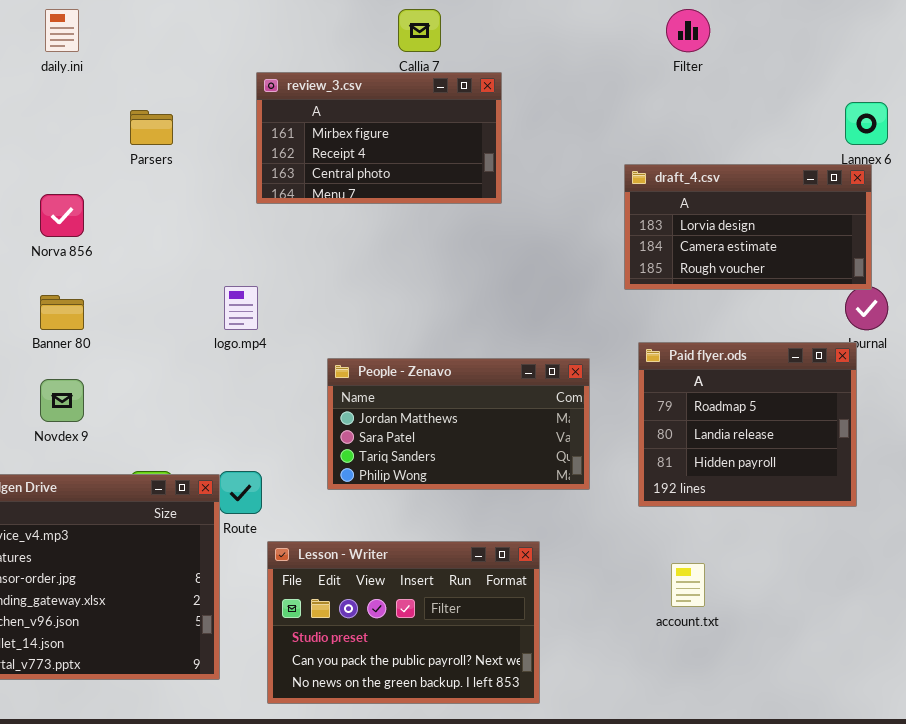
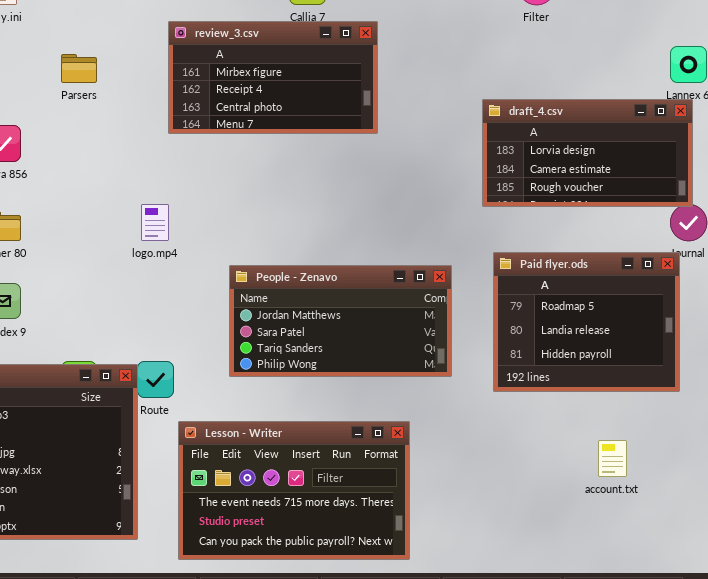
Lesson - Writer: [267,541,540,704] -> [178,421,410,560], scrolled up 1 row
account.txt: [671,563,705,607] -> [598,440,627,477], moved

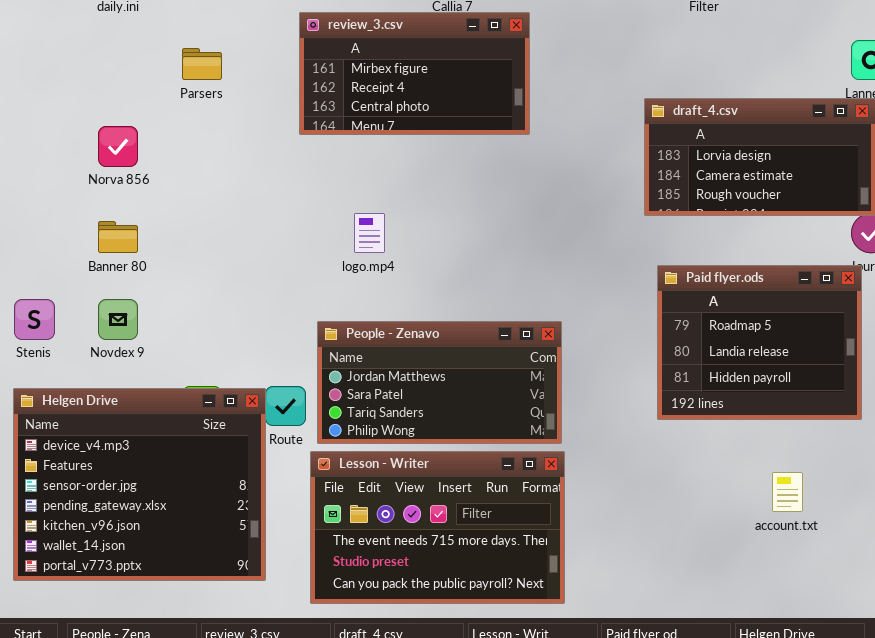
logo.mp4: [141,204,169,241] -> [354,213,385,253], moved
People - Zenavo: [229,265,452,377] -> [317,321,562,444], moved

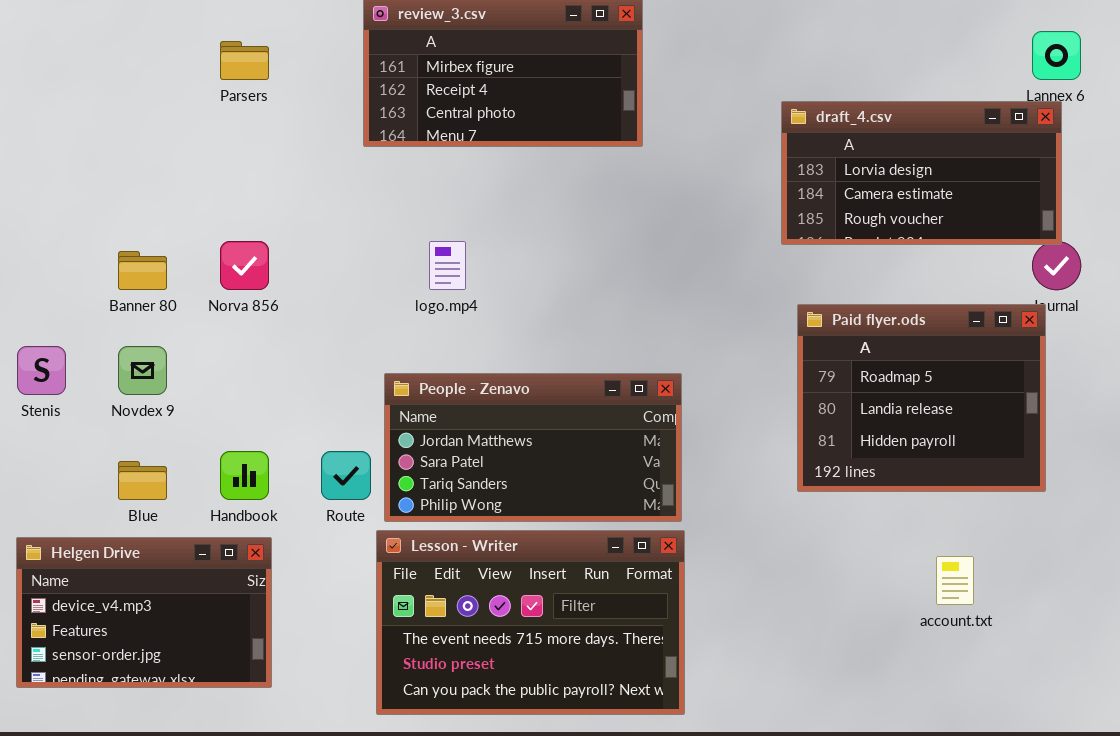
Norva 856: [98,126,138,167] -> [220,241,269,290], moved
Helgen Drive: [13,388,266,581] -> [16,537,272,688], resized

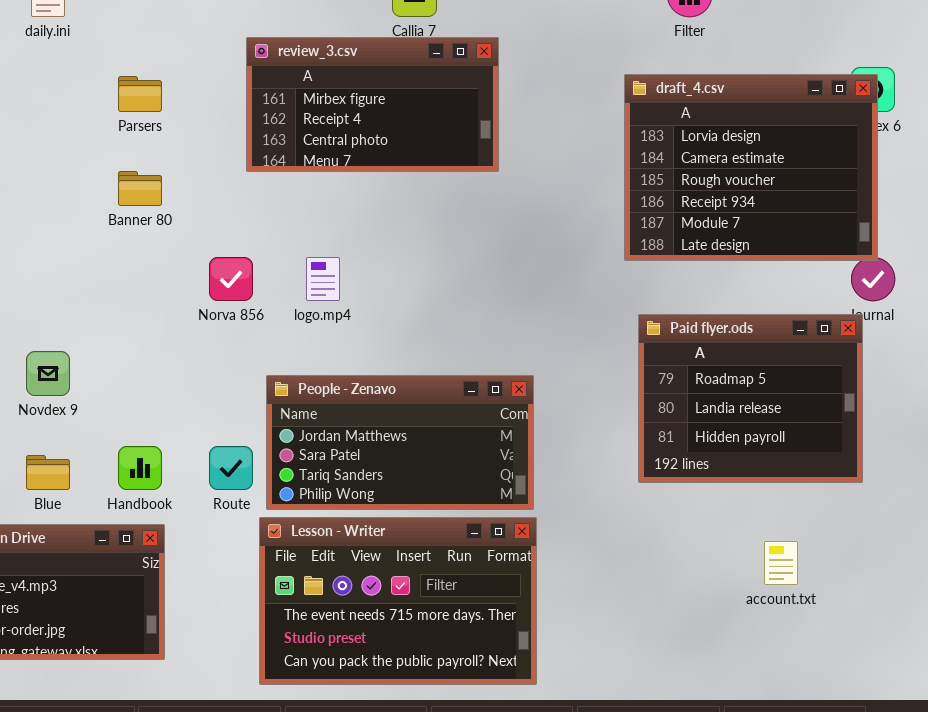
draft_4.csv: [781,101,1062,245] -> [624,74,878,261], resized
Norva 856: [220,241,269,290] -> [209,257,253,301], moved
Banner 80: [118,251,167,290] -> [118,171,162,206], moved

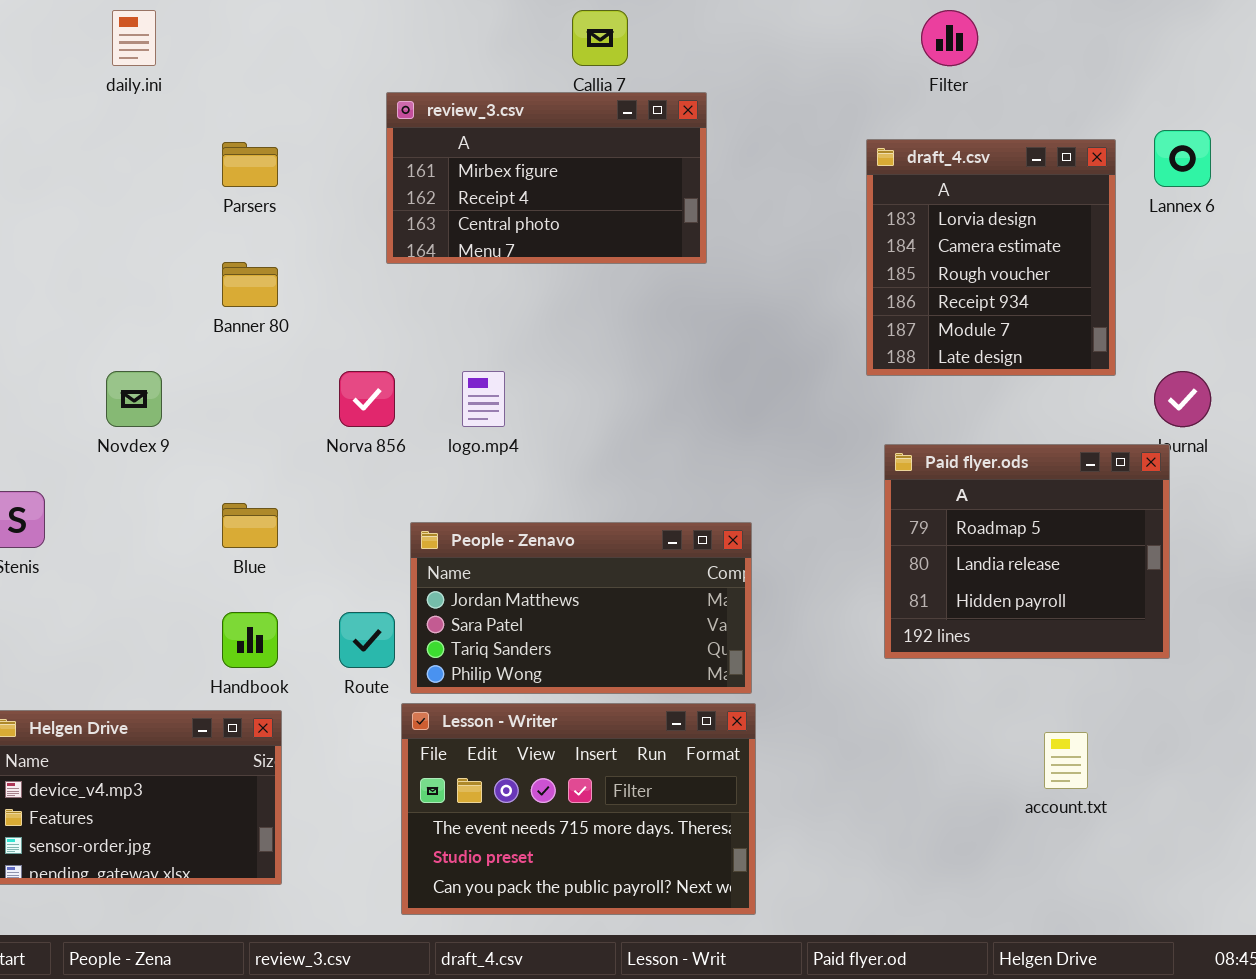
draft_4.csv: [624,74,878,261] -> [866,139,1116,376], resized
Novdex 9: [26,351,70,396] -> [106,371,162,427], moved
Blue: [26,455,70,490] -> [222,503,278,548], moved

